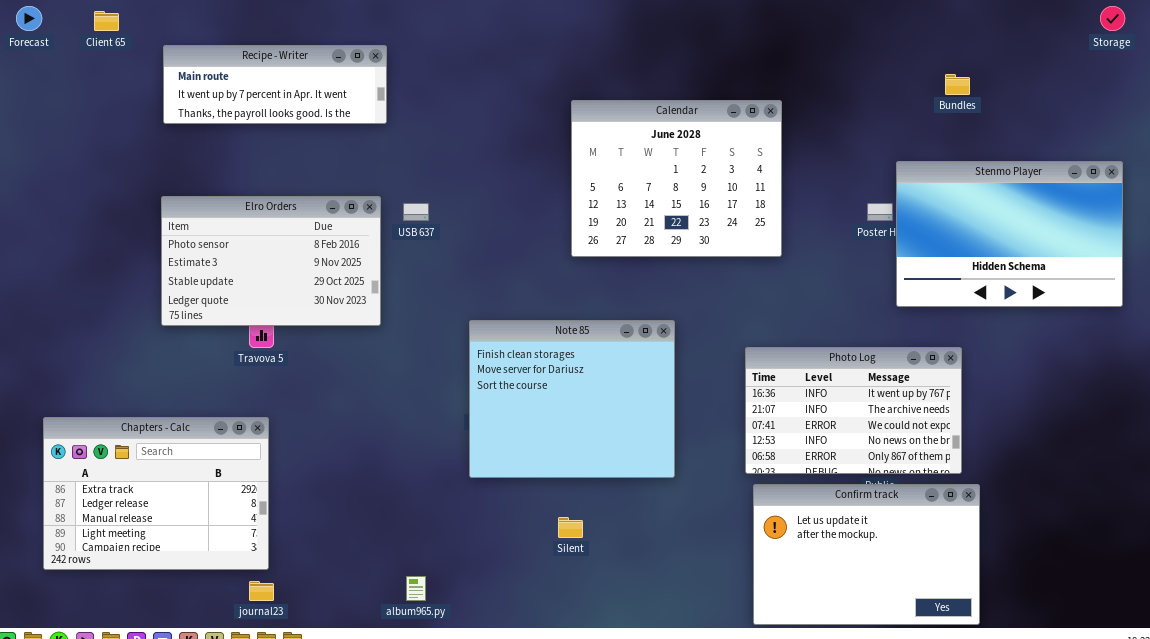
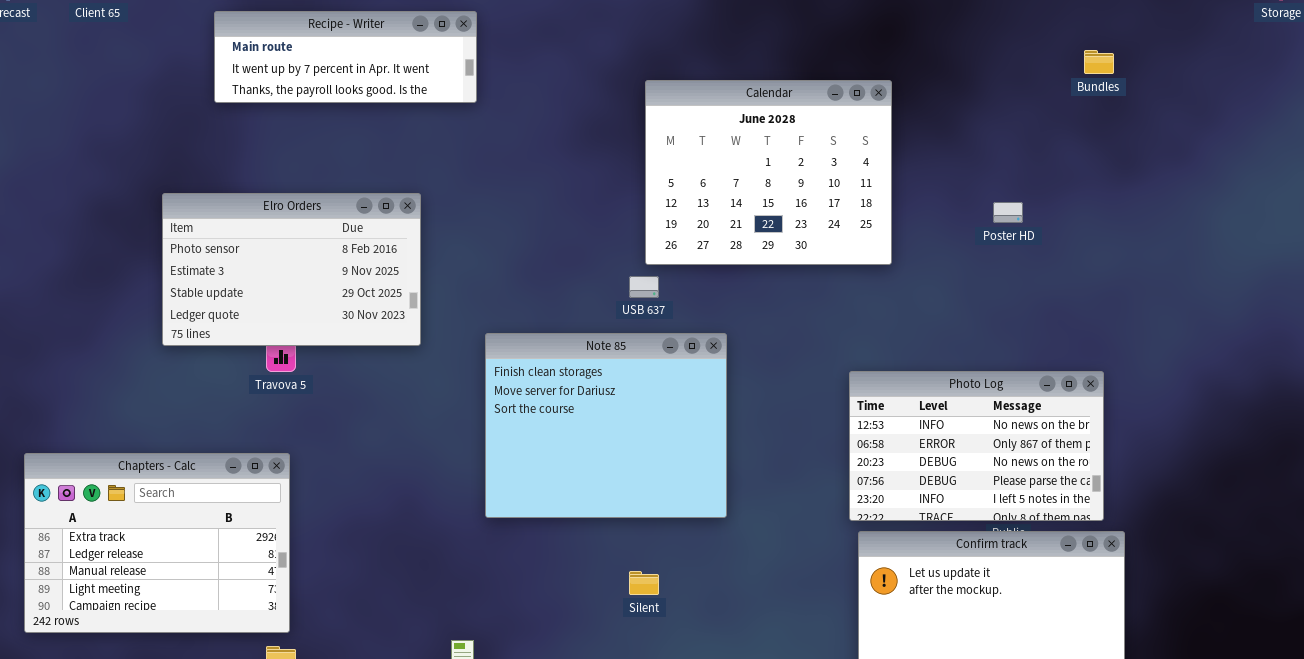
Recipe - Writer: [163,45,387,124] -> [214,11,477,103], moved
Stenmo Player: [896,161,1123,307] -> none, closed
USB 637: [403,203,429,221] -> [629,276,659,298], moved
Note 85: [469,320,675,478] -> [485,333,727,518], moved
Photo Log: [745,347,962,474] -> [849,371,1104,521], scrolled down 3 rows

